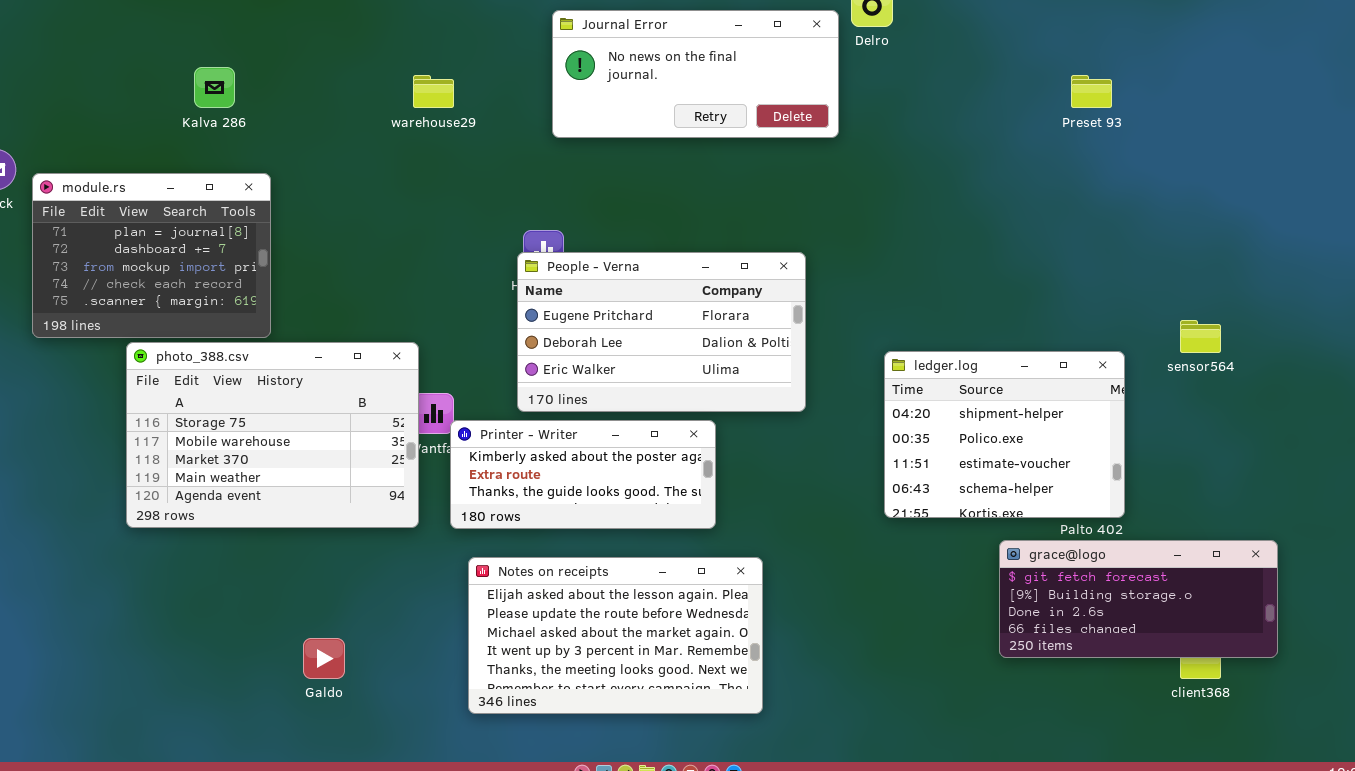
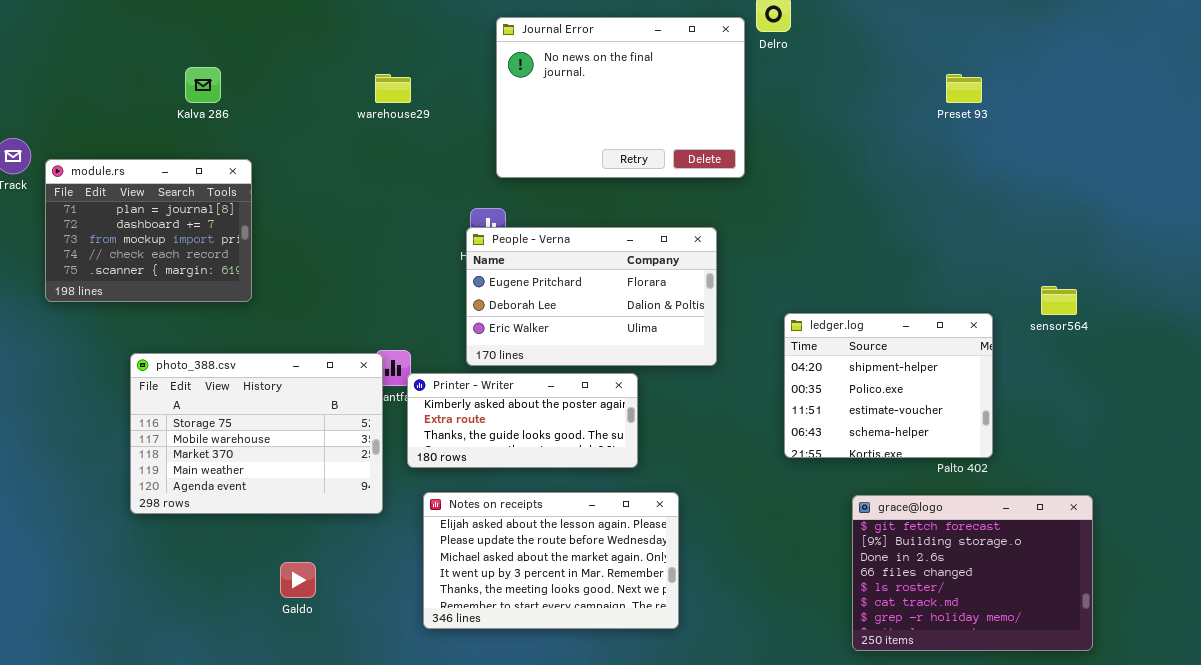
Journal Error: [552,10,839,138] -> [496,17,745,178], resized
photo_388.csv: [126,342,419,528] -> [130,353,383,514], moved
grace@logo: [999,540,1278,658] -> [852,495,1093,651], moved, resized

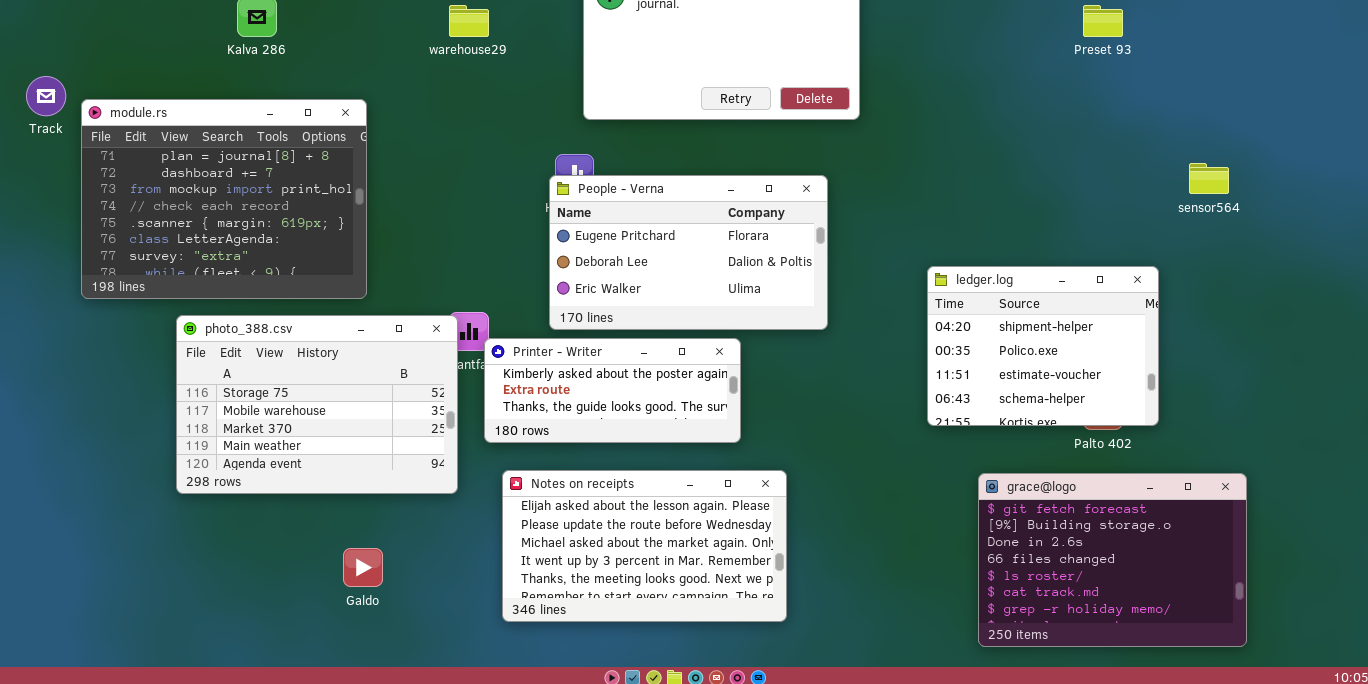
module.rs: [45,159,252,302] -> [81,99,367,299], resized
sensor564: [1041,286,1077,315] -> [1189,163,1229,194], moved
ledger.log: [784,313,993,458] -> [927,266,1159,426], moved

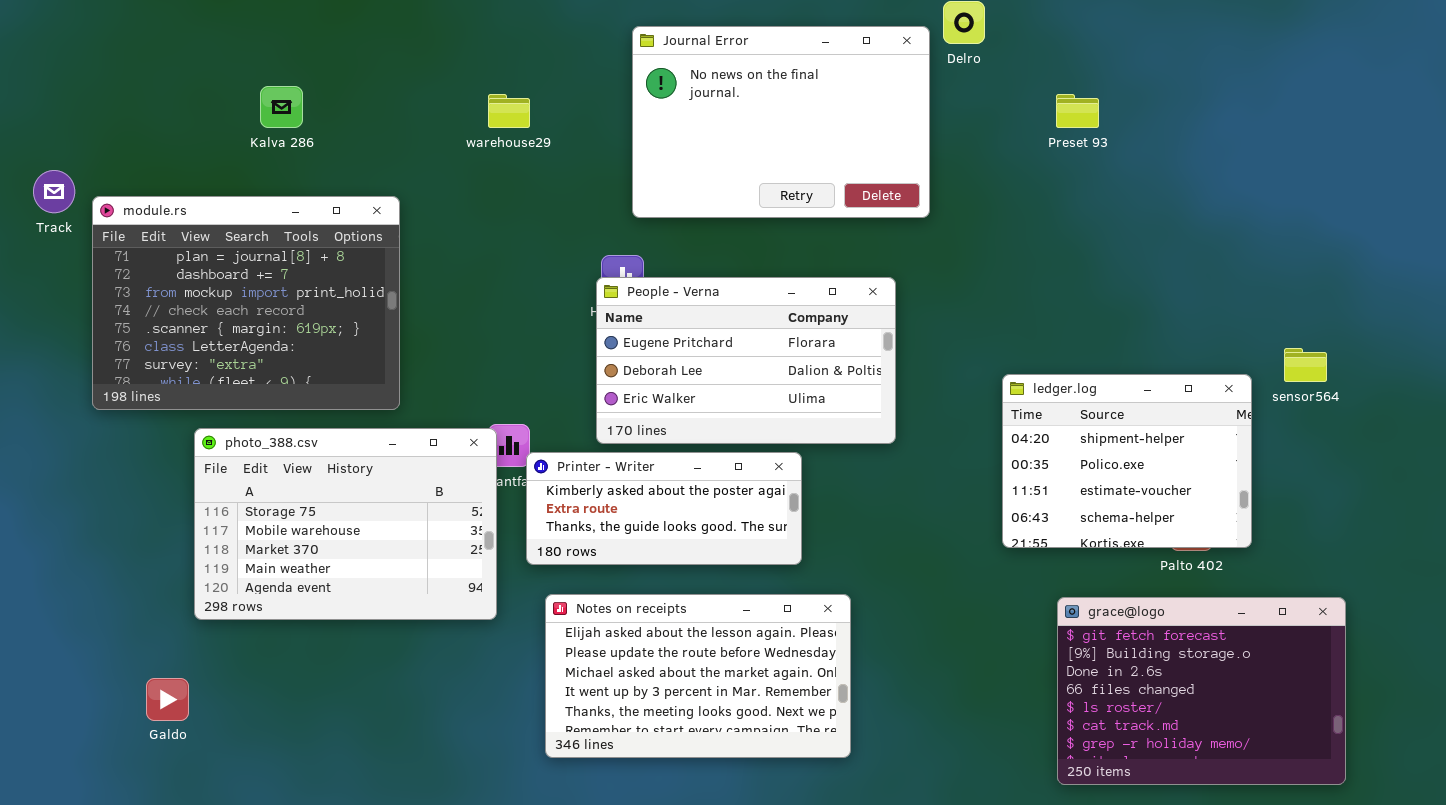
Preset 93: [1083,5,1123,37] -> [1056,94,1099,128], moved
sensor564: [1189,163,1229,194] -> [1284,348,1327,382], moved
Galdo: [343,548,383,587] -> [146,678,189,721], moved

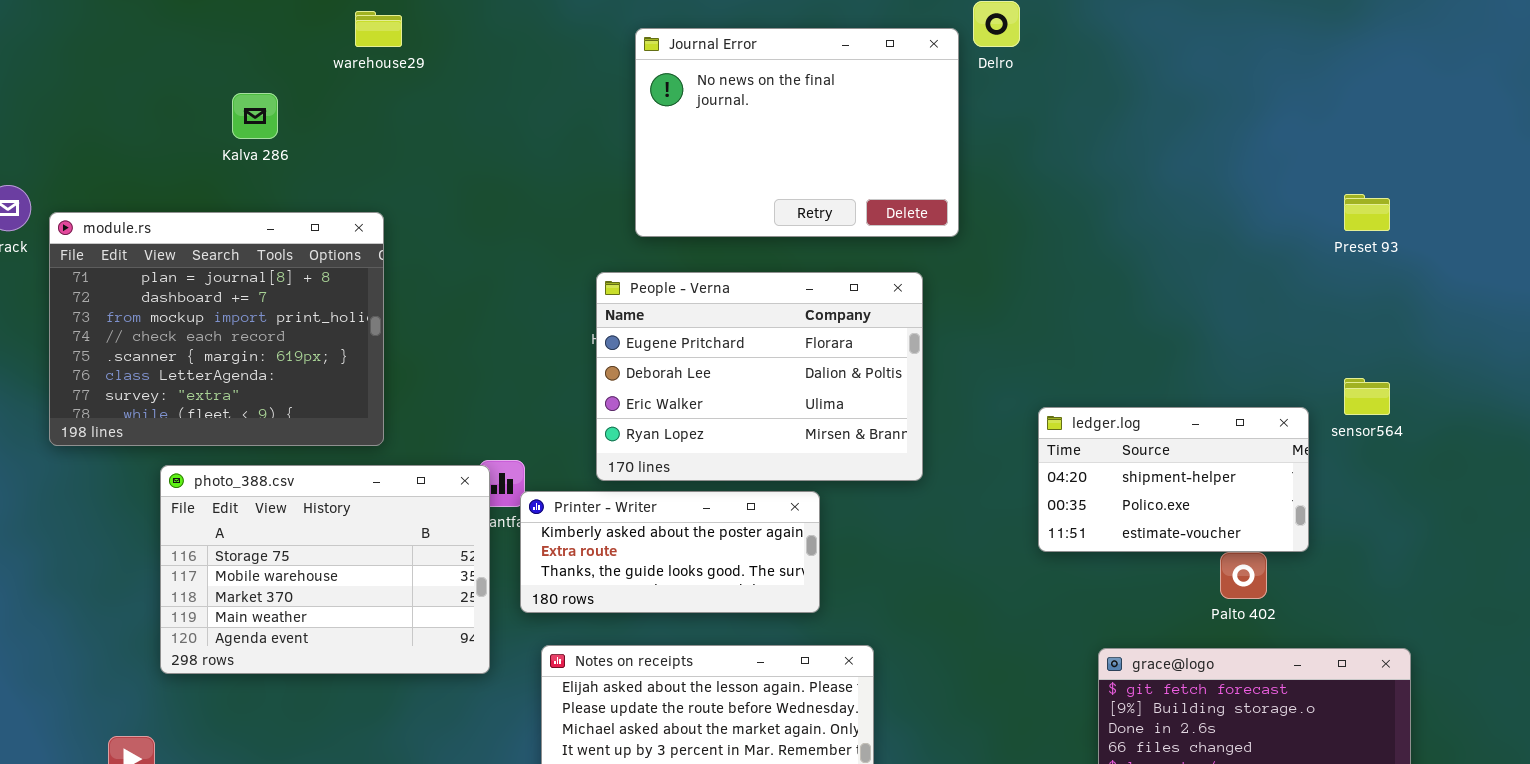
warehouse29: [488,94,530,128] -> [355,11,402,47], moved
Preset 93: [1056,94,1099,128] -> [1344,194,1390,231], moved
People - Verna: [596,277,896,444] -> [596,272,923,481], resized
ledger.log: [1002,374,1252,548] -> [1038,407,1309,552], resized

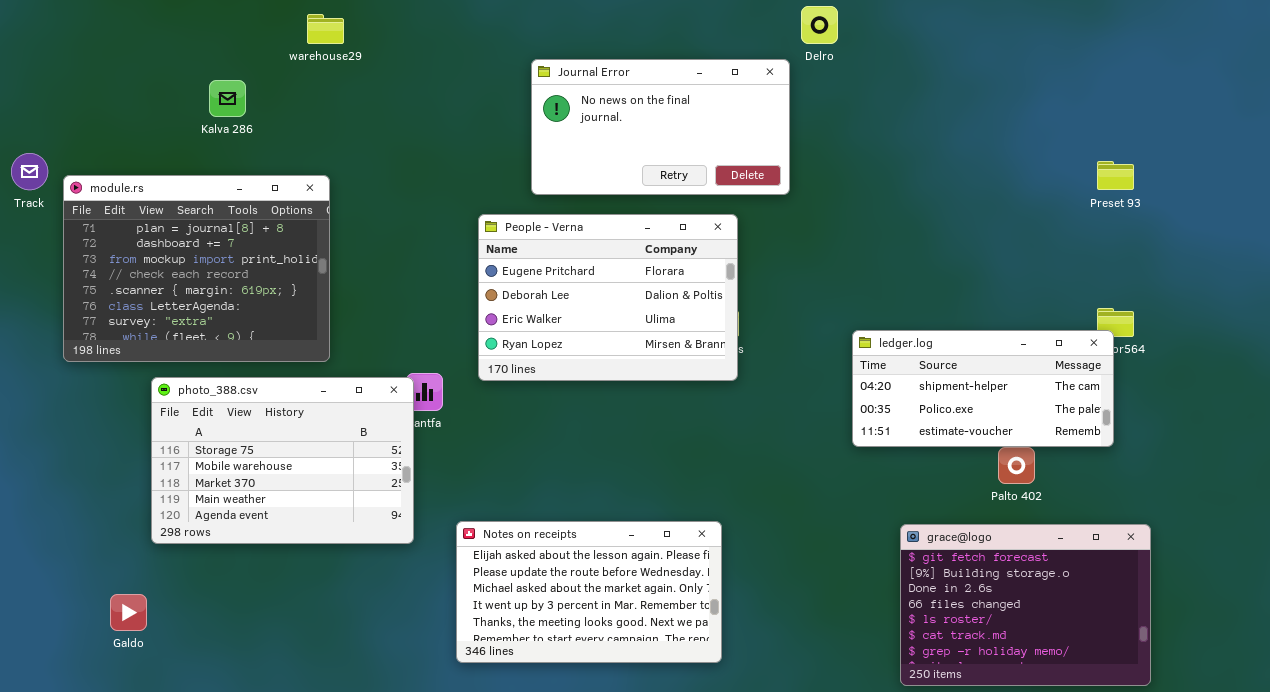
Journal Error: [635,28,959,237] -> [531,59,790,195], resized
People - Verna: [596,272,923,481] -> [478,214,738,381], moved
ledger.log: [1038,407,1309,552] -> [852,330,1114,447], resized
Printer - Writer: [520,491,820,613] -> none, closed

